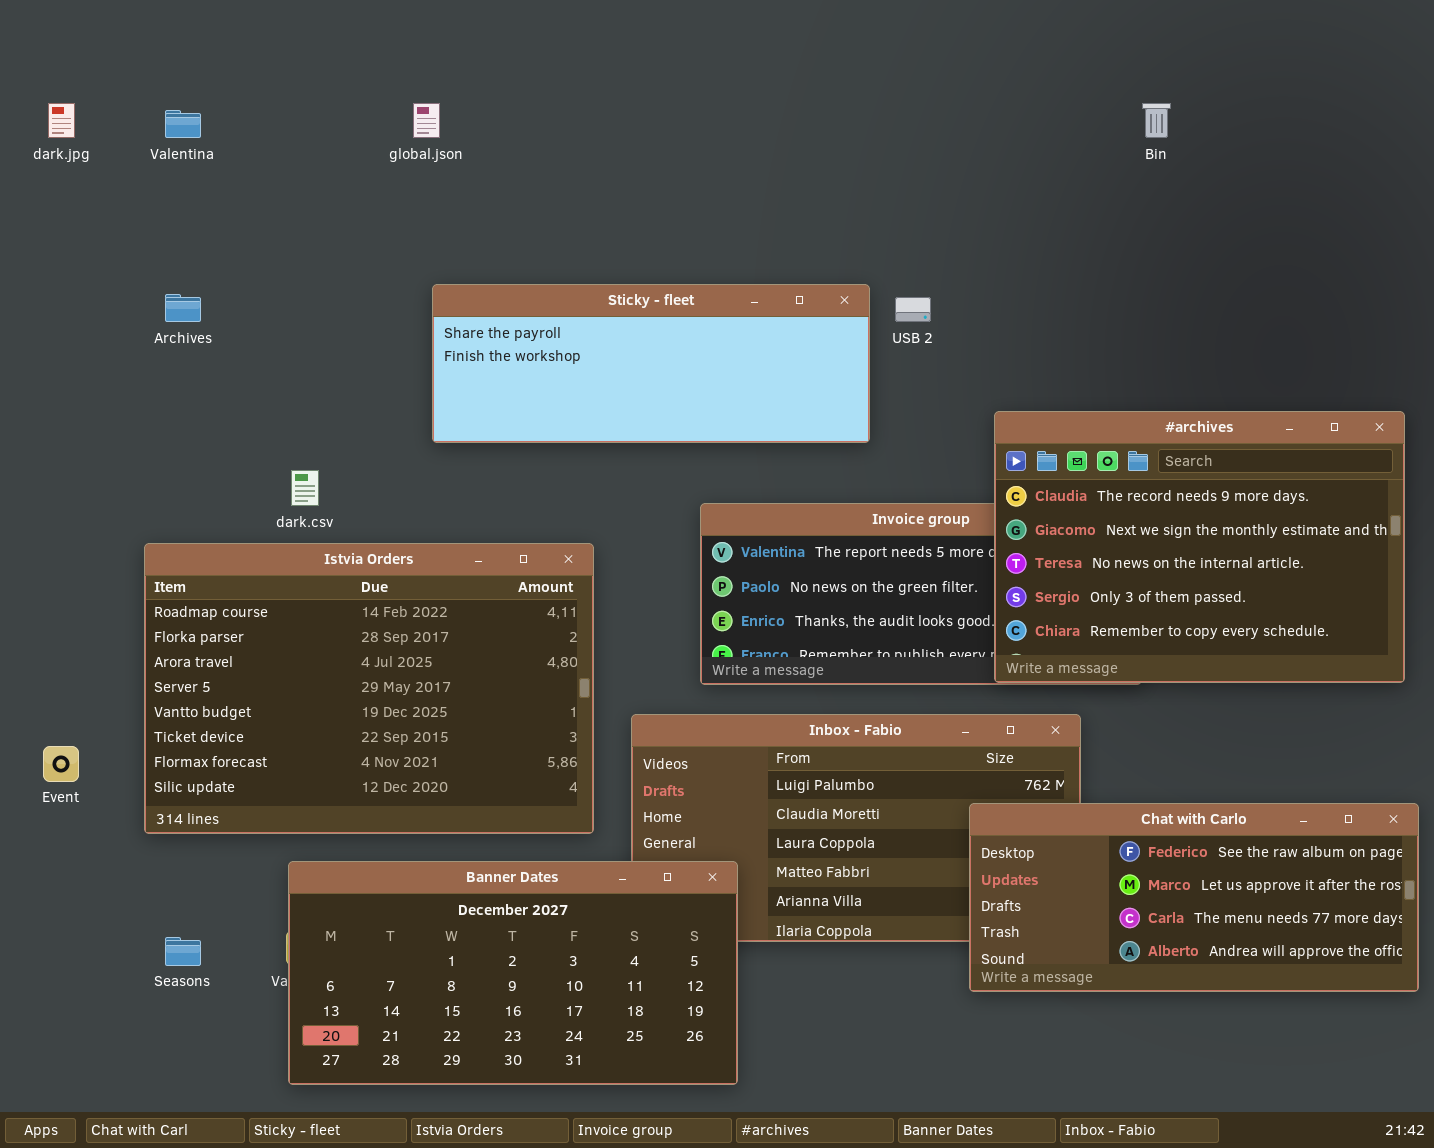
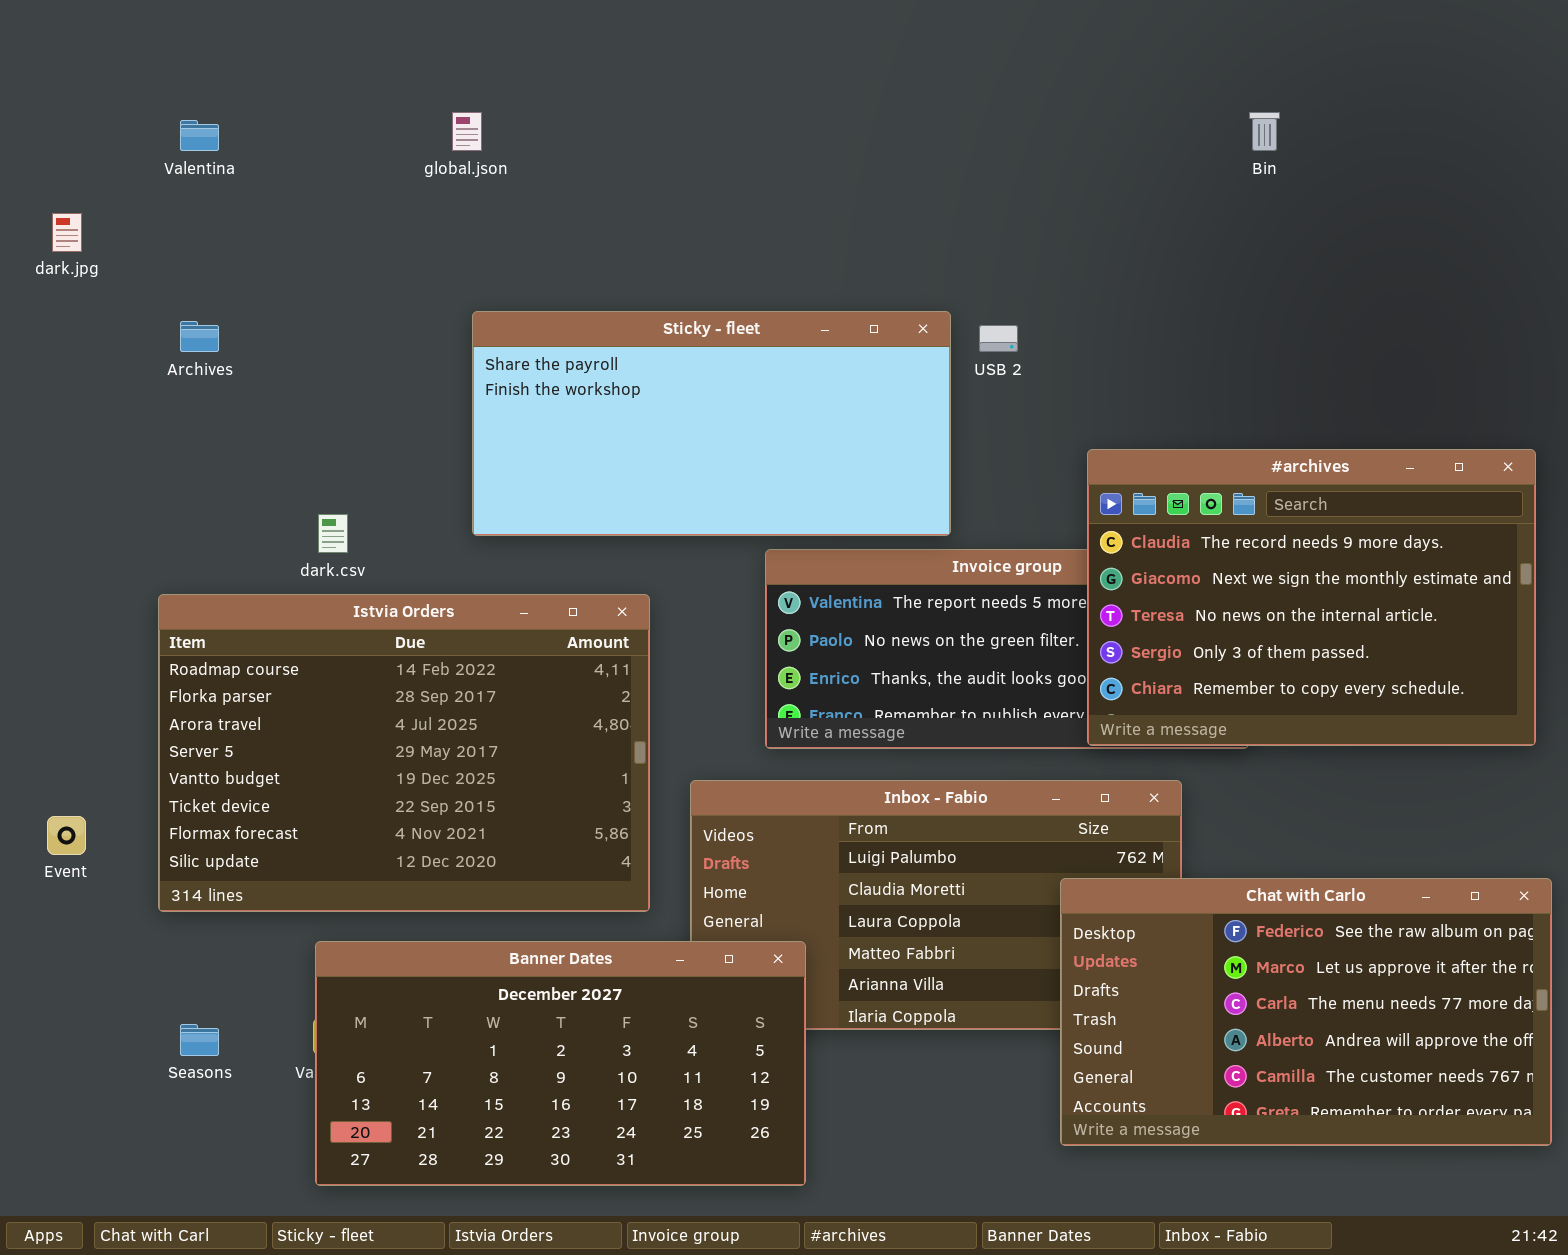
dark.jpg: [48,103,75,138] -> [52,213,82,252], moved
Sticky - fleet: [432,284,870,443] -> [472,311,951,536], resized
Chat with Carlo: [969,803,1419,992] -> [1060,878,1552,1146], resized

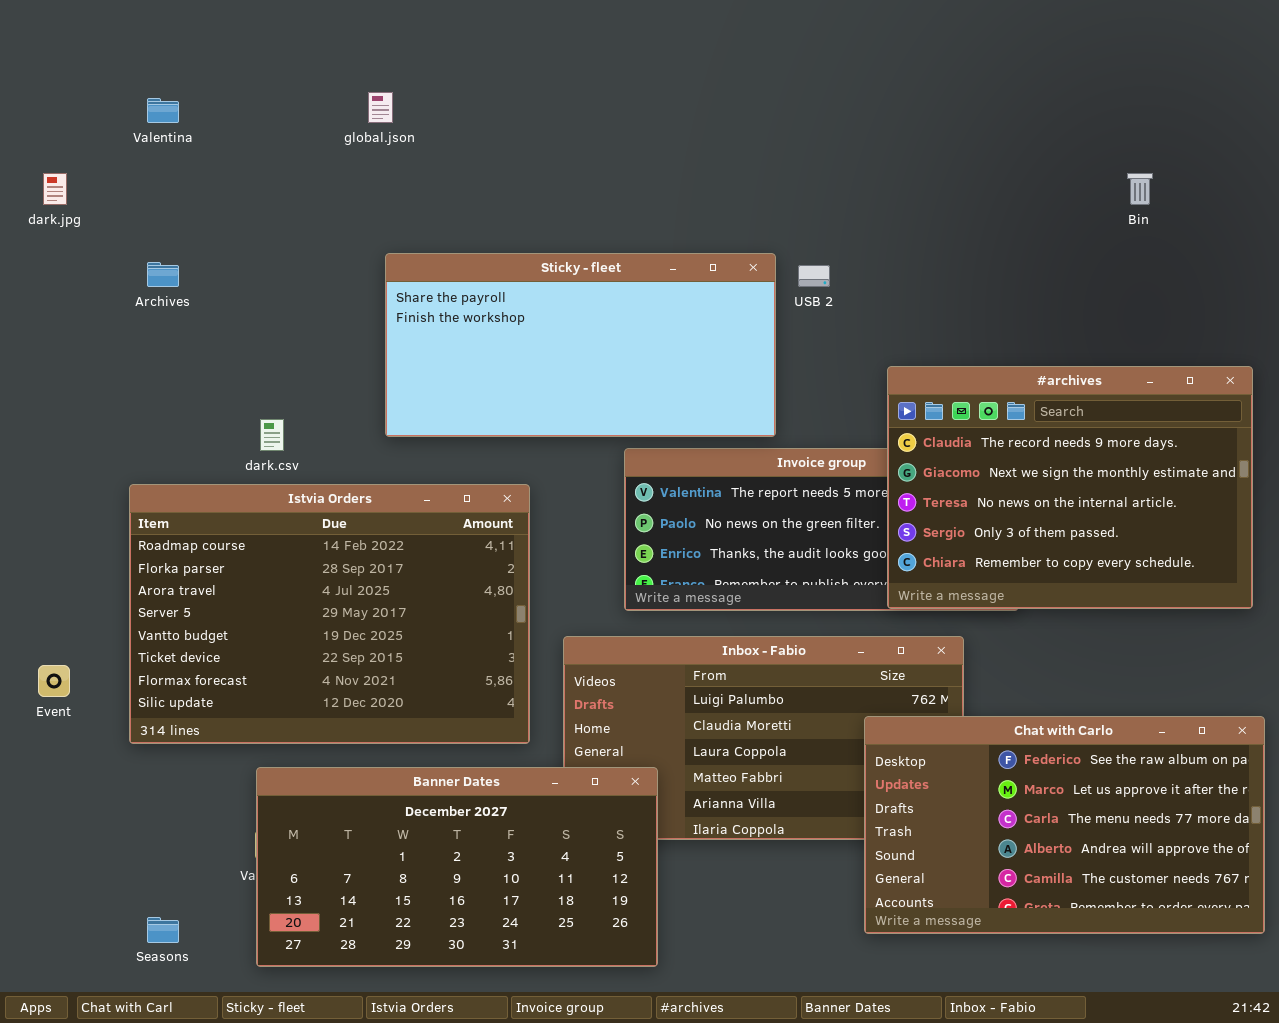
Bin: [1249,112,1280,151] -> [1127,173,1153,205], moved
Seasons: [180,1024,219,1056] -> [147,917,179,943], moved

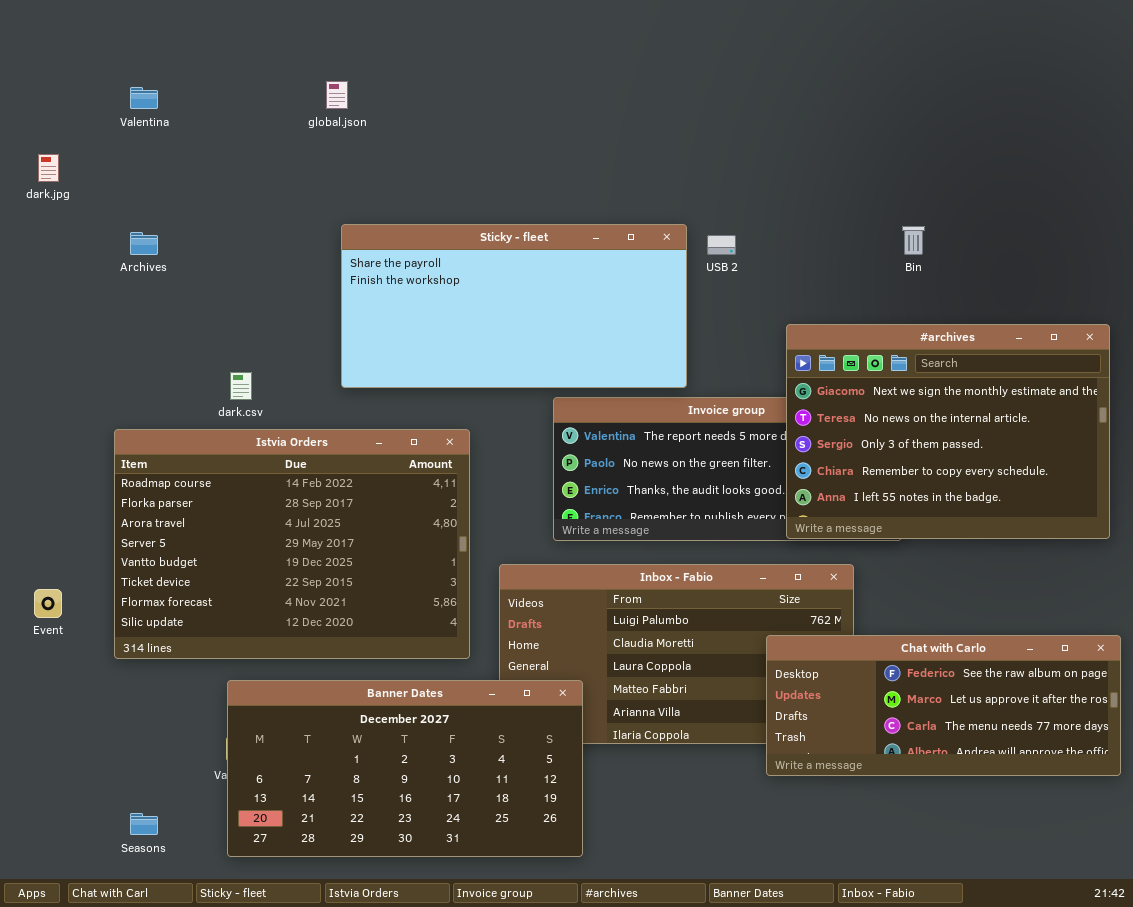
Bin: [1127,173,1153,205] -> [902,226,925,255], moved
#archives: [887,366,1253,609] -> [786,324,1110,539], scrolled down 1 row
Chat with Carlo: [864,716,1265,934] -> [766,635,1121,776], resized

